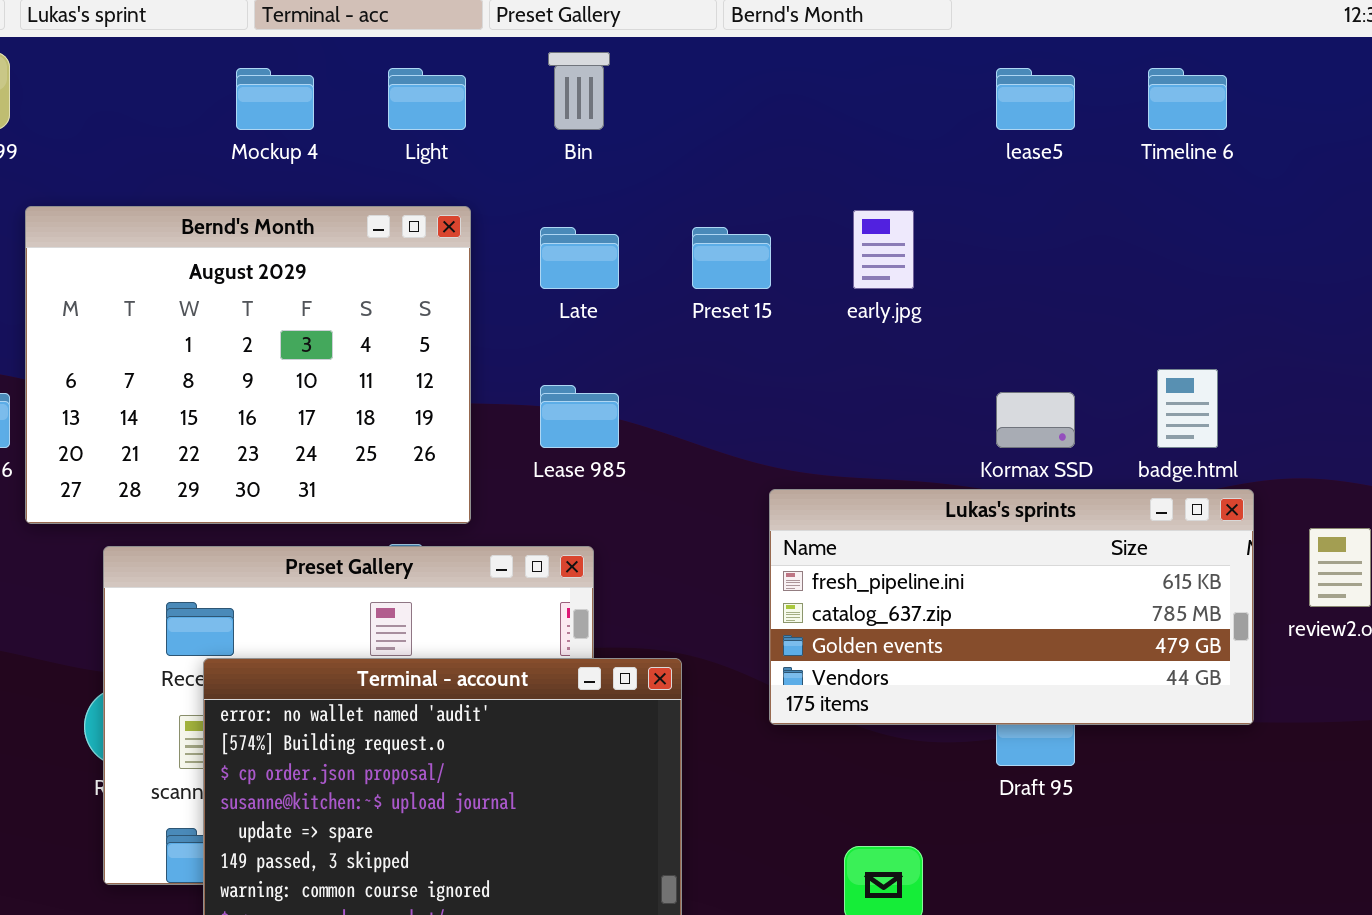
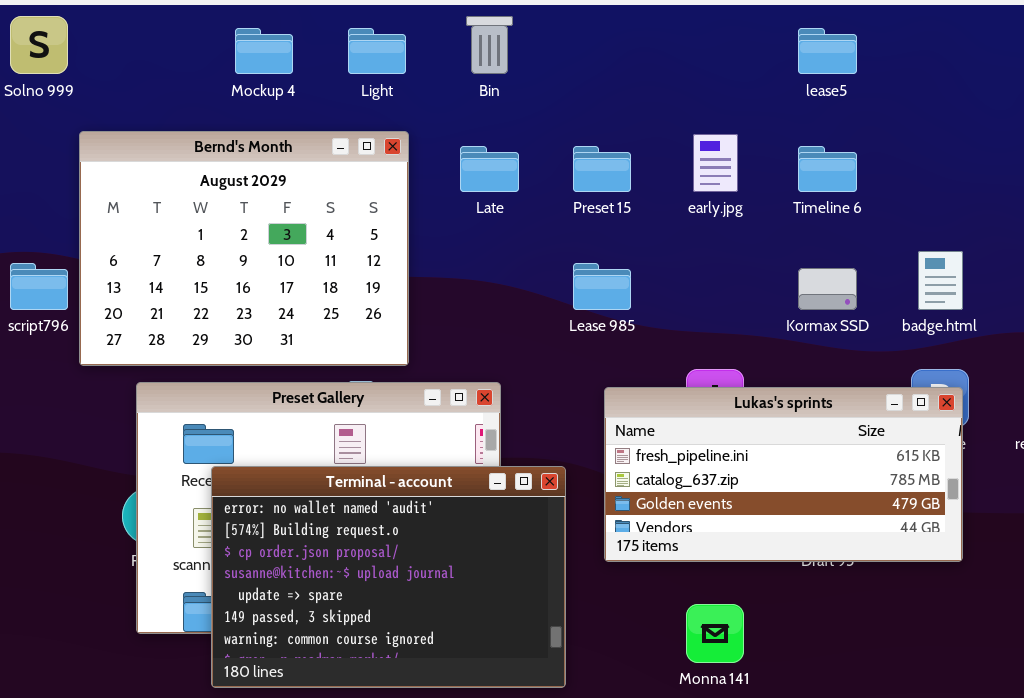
Timeline 6: [1148,68,1227,130] -> [798,146,857,192], moved
Lease 985: [540,385,619,448] -> [573,263,631,310], moved
Lukas's sprints: [769,489,1254,725] -> [604,387,963,562], moved

